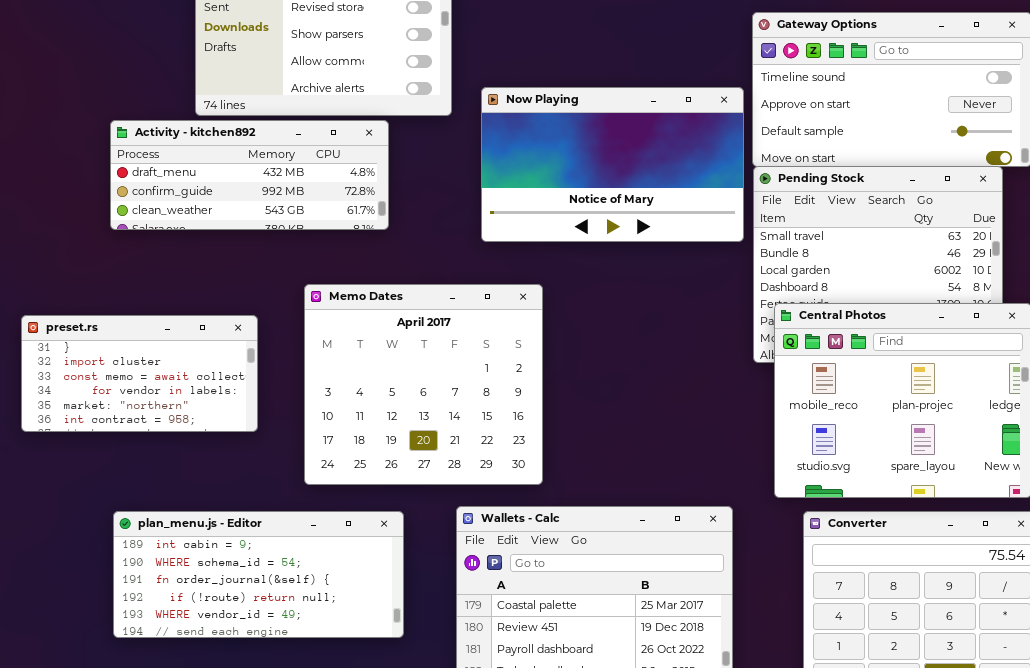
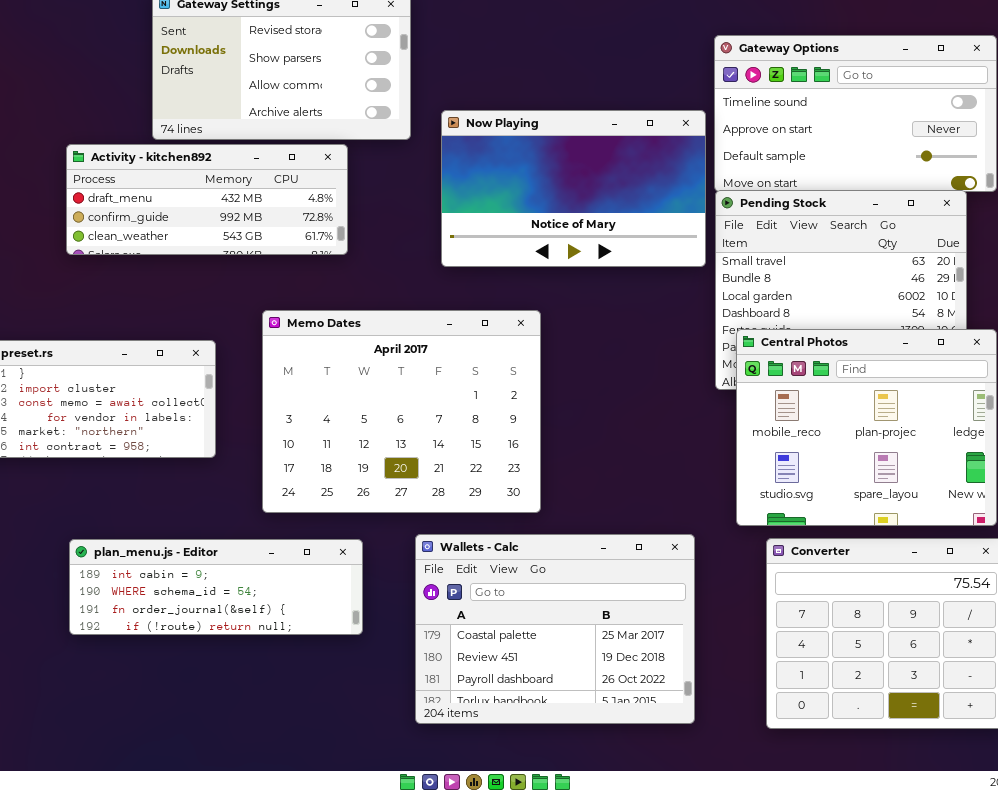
Memo Dates: [304,284,543,485] -> [262,310,541,513], resized
plan_menu.js - Editor: [113,511,404,638] -> [69,539,363,635], resized

